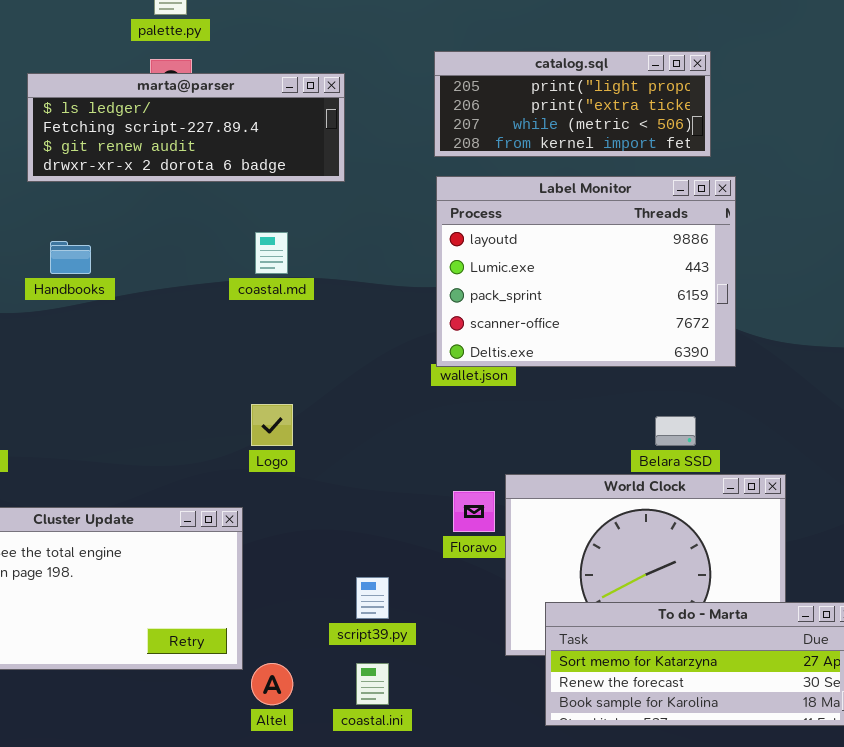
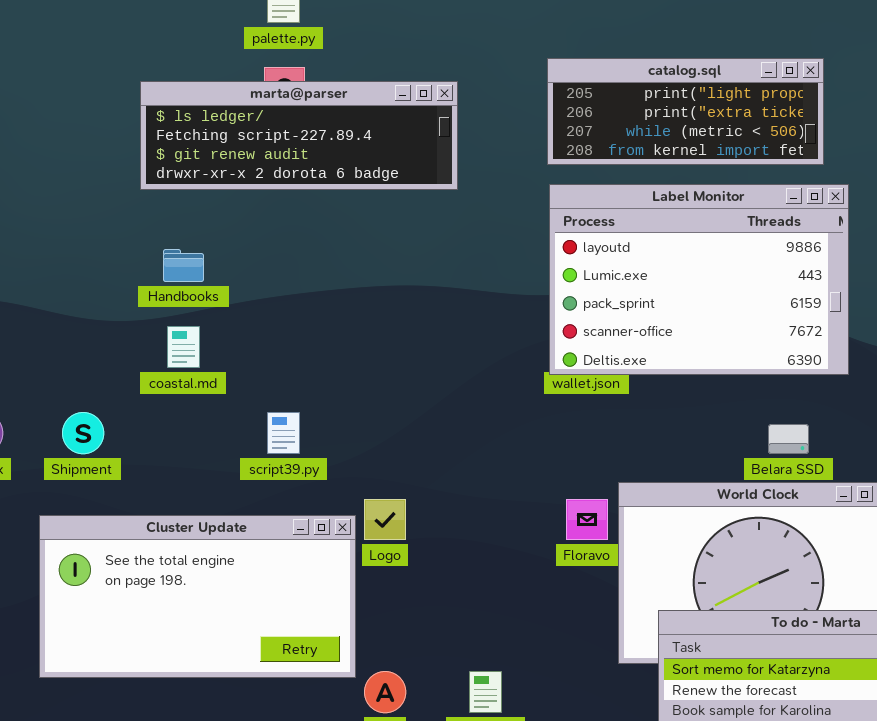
coastal.md: [255,232,288,274] -> [167,326,200,368], moved
Logo: [251,404,293,446] -> [364,499,406,540], moved
script39.py: [356,577,389,619] -> [267,412,300,454], moved

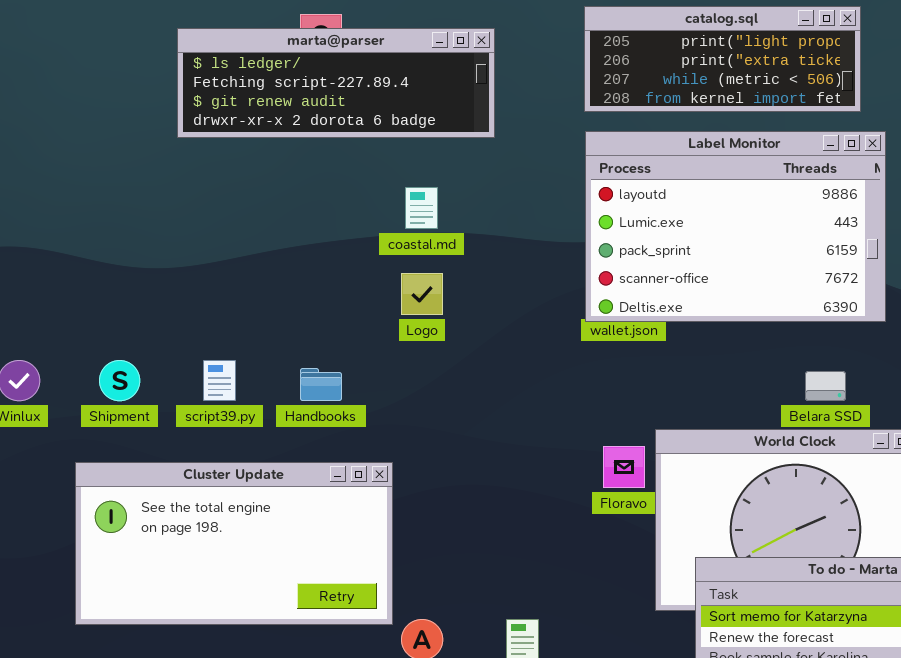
Handbooks: [163,249,204,282] -> [300,368,342,401], moved
coastal.md: [167,326,200,368] -> [405,187,438,229], moved
script39.py: [267,412,300,454] -> [203,360,236,401], moved
Logo: [364,499,406,540] -> [401,273,443,315], moved

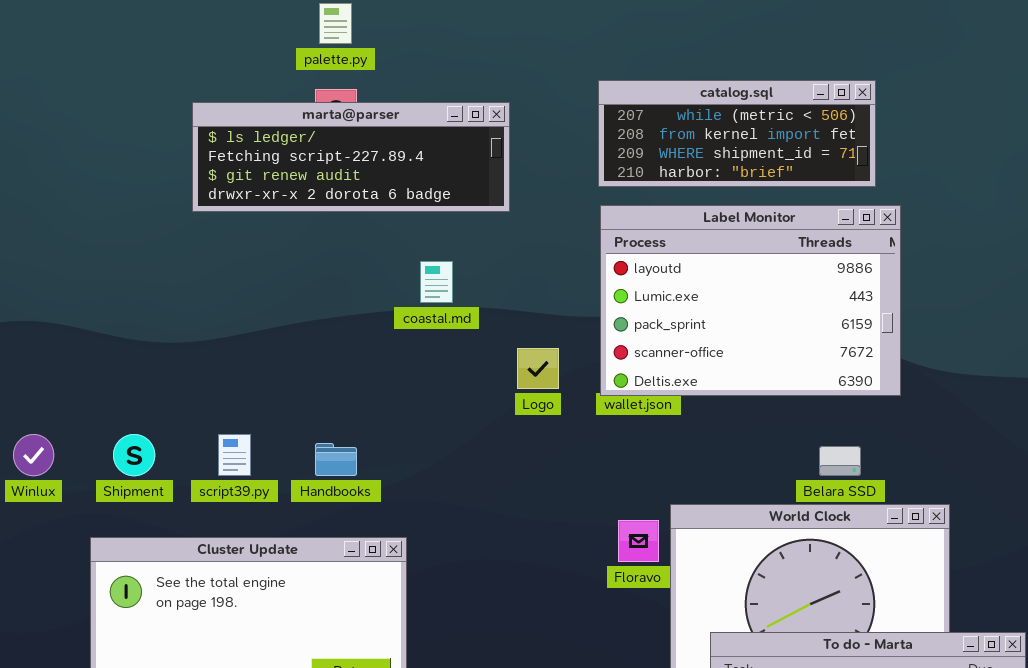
catalog.sql: [584,6,861,112] -> [598,80,876,187], scrolled down 2 rows
Logo: [401,273,443,315] -> [517,348,559,389], moved

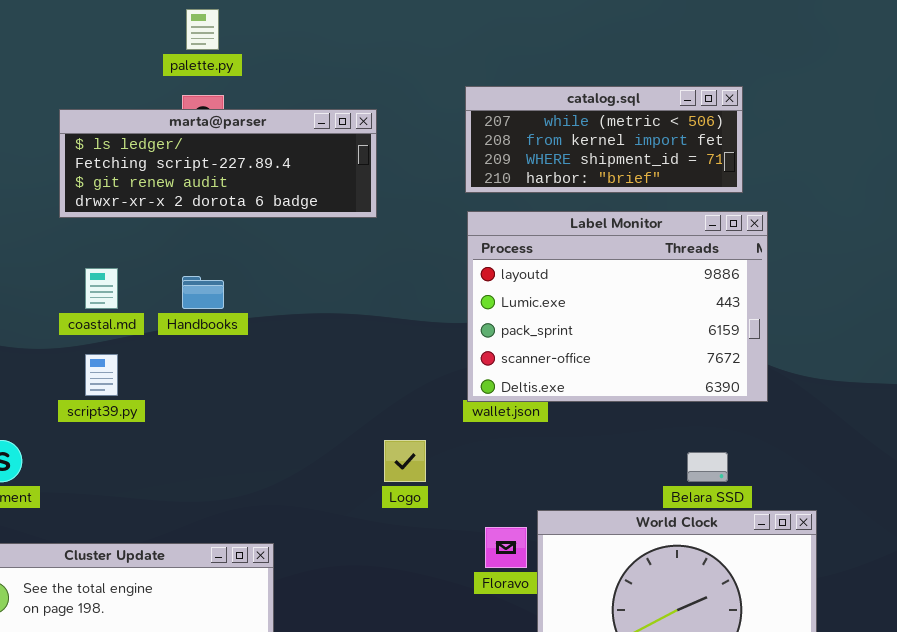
coastal.md: [420,261,453,303] -> [85,268,118,309], moved
Logo: [517,348,559,389] -> [384,440,426,482], moved
script39.py: [218,434,251,476] -> [85,354,118,396], moved
Handbooks: [315,443,357,476] -> [182,276,224,309], moved

